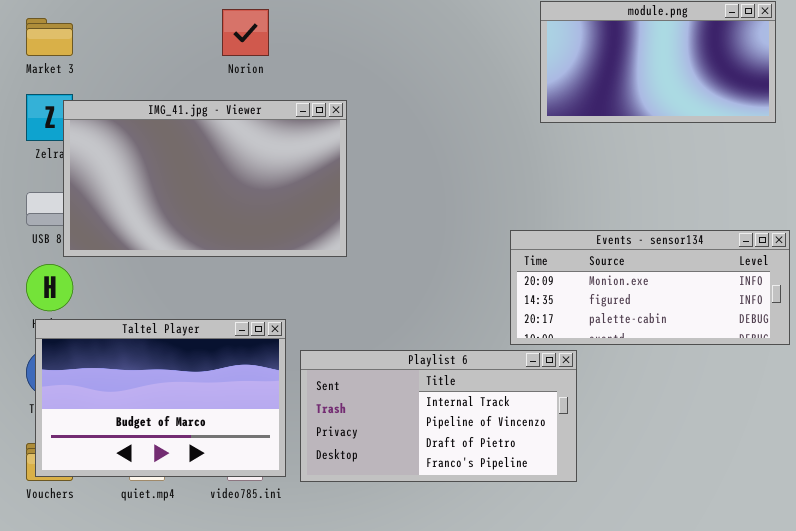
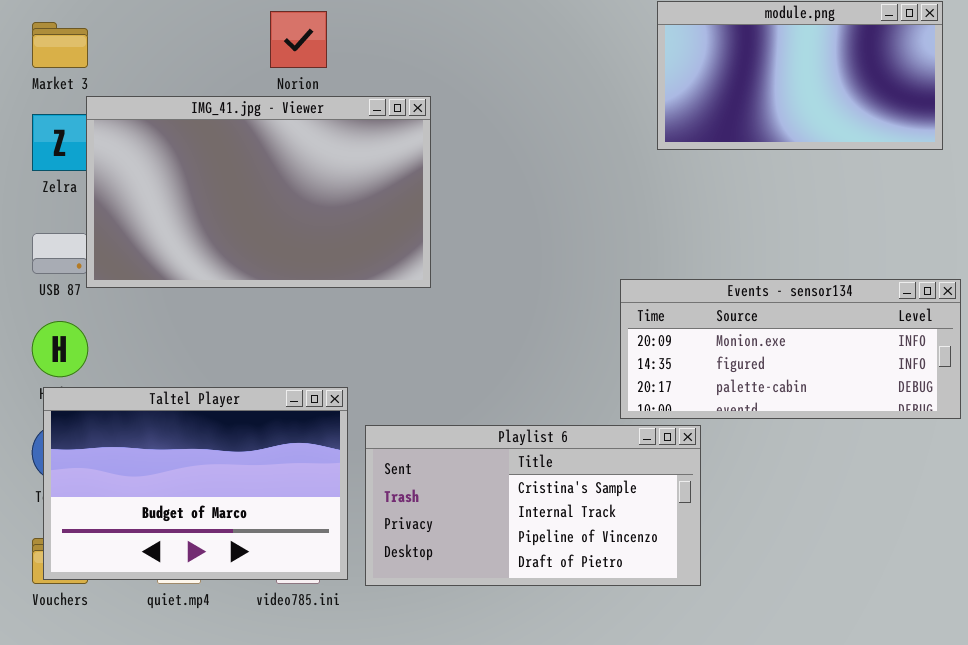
IMG_41.jpg - Viewer: [63,100,347,257] -> [86,96,431,288], moved
Playlist 6: [300,350,577,482] -> [365,425,701,586], scrolled up 1 row

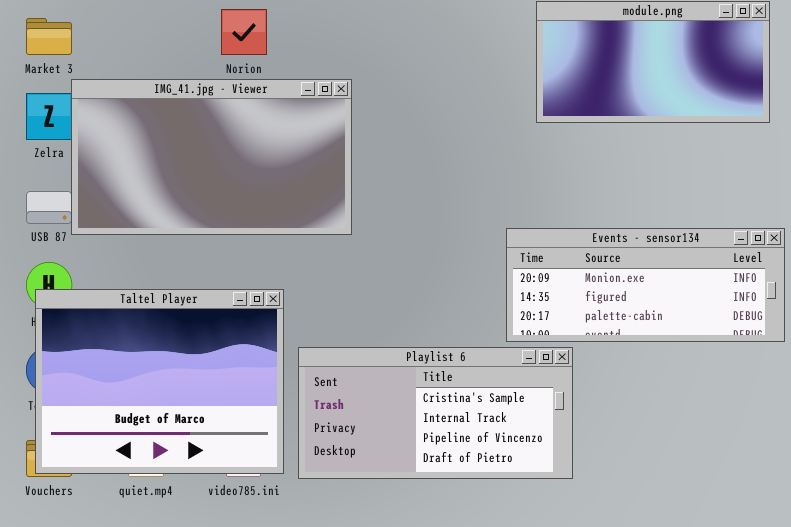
Taltel Player: [43,387,348,580] -> [35,289,284,474], resized

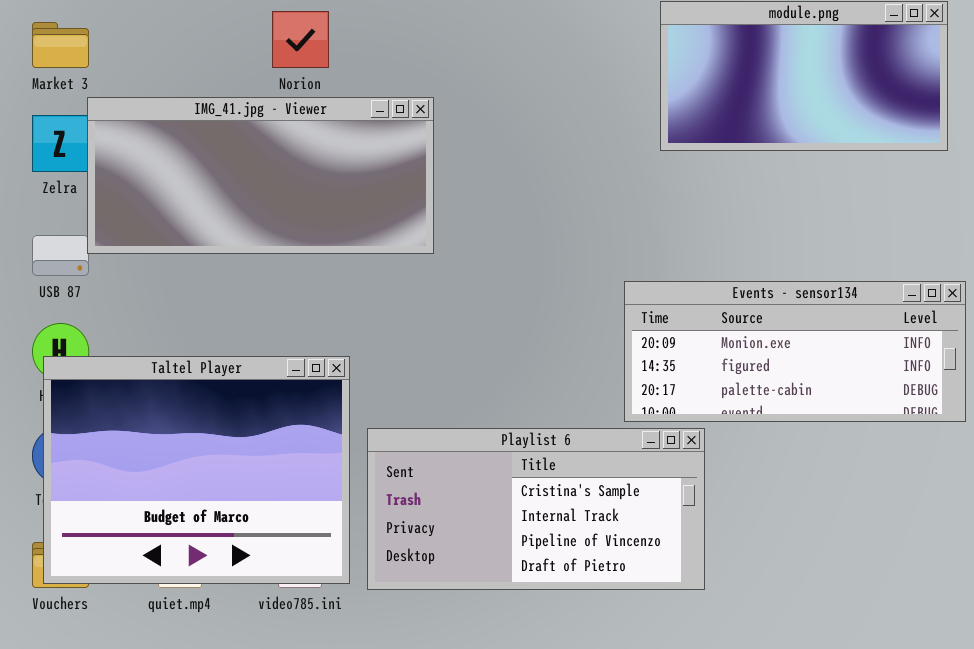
IMG_41.jpg - Viewer: [71,79,352,235] -> [87,97,434,254], resized

